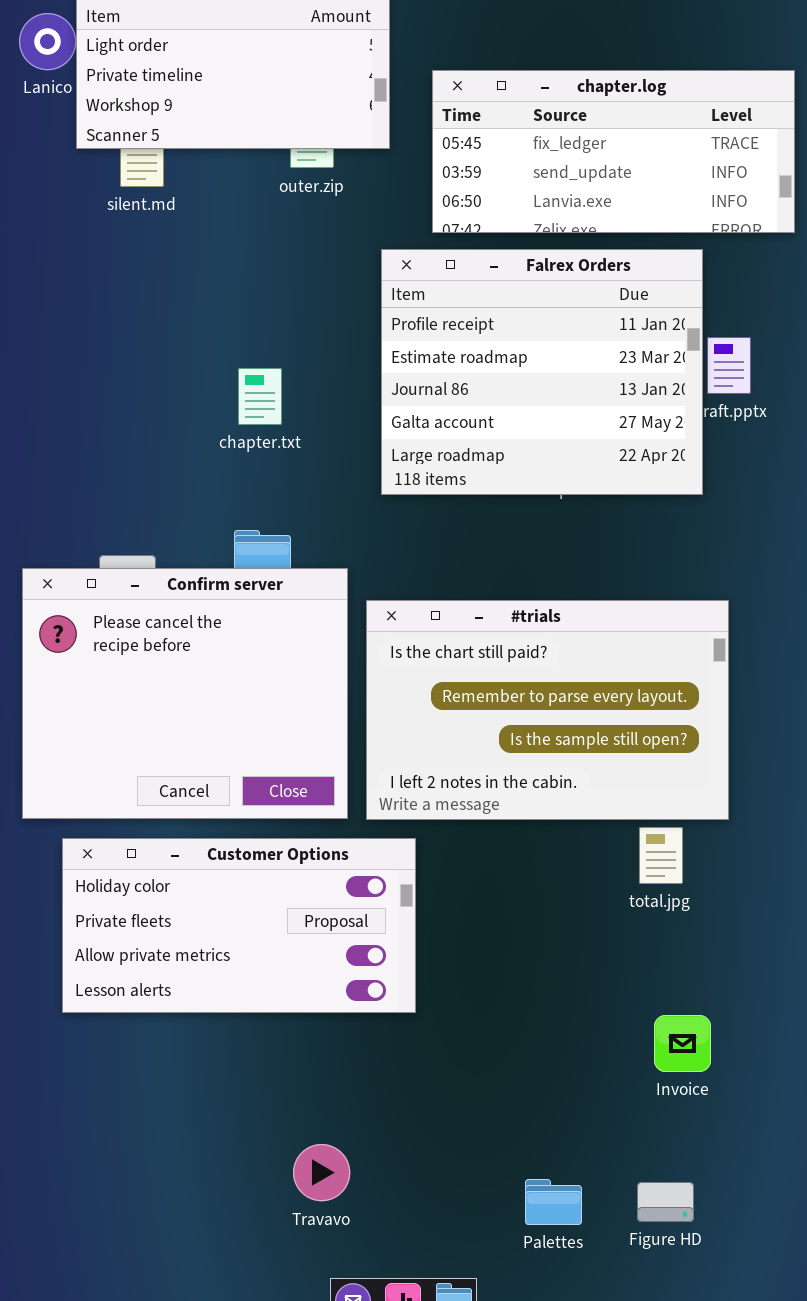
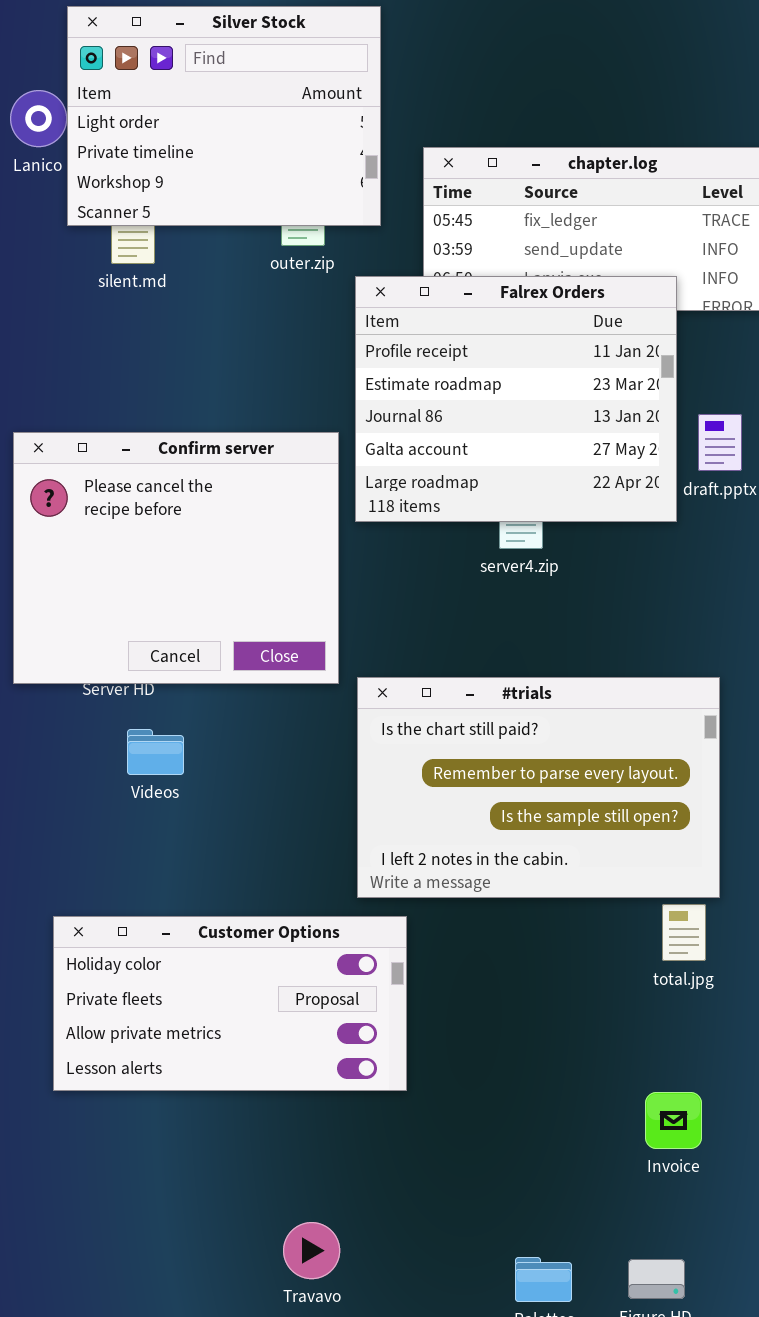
Falrex Orders: [381,249,703,495] -> [355,276,677,522], moved
Confirm server: [22,568,348,819] -> [13,432,339,684], moved
total.jpg: [639,827,683,884] -> [662,904,706,961], moved

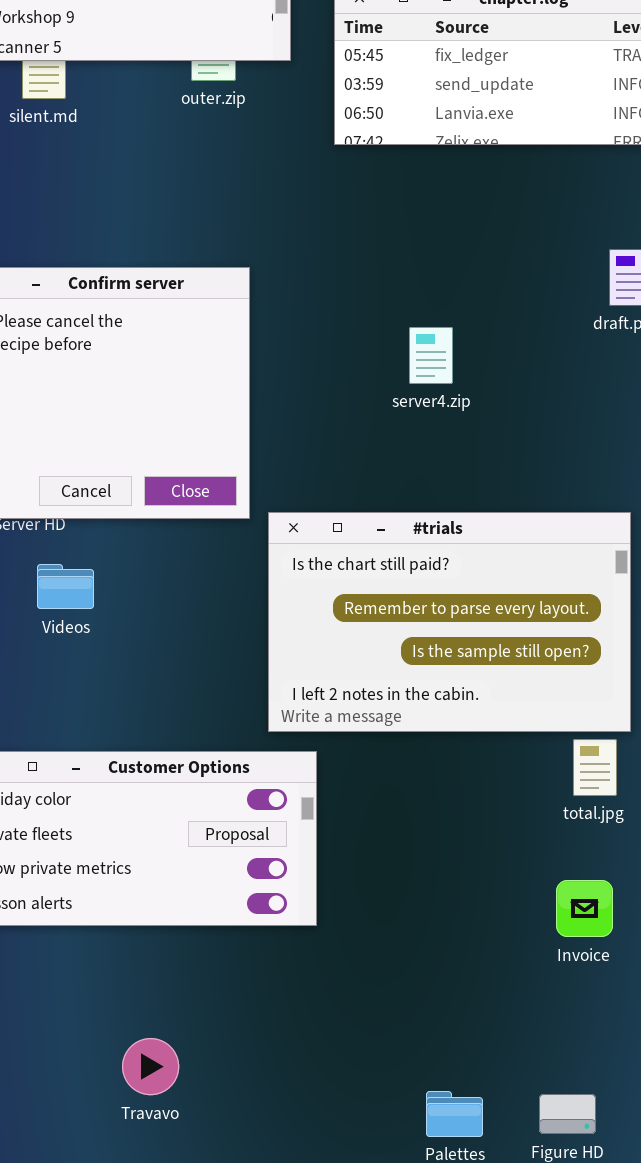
Falrex Orders: [355,276,677,522] -> none, closed
Invoice: [645,1092,702,1149] -> [556,880,613,937], moved
Travavo: [283,1222,340,1279] -> [122,1038,179,1095], moved

